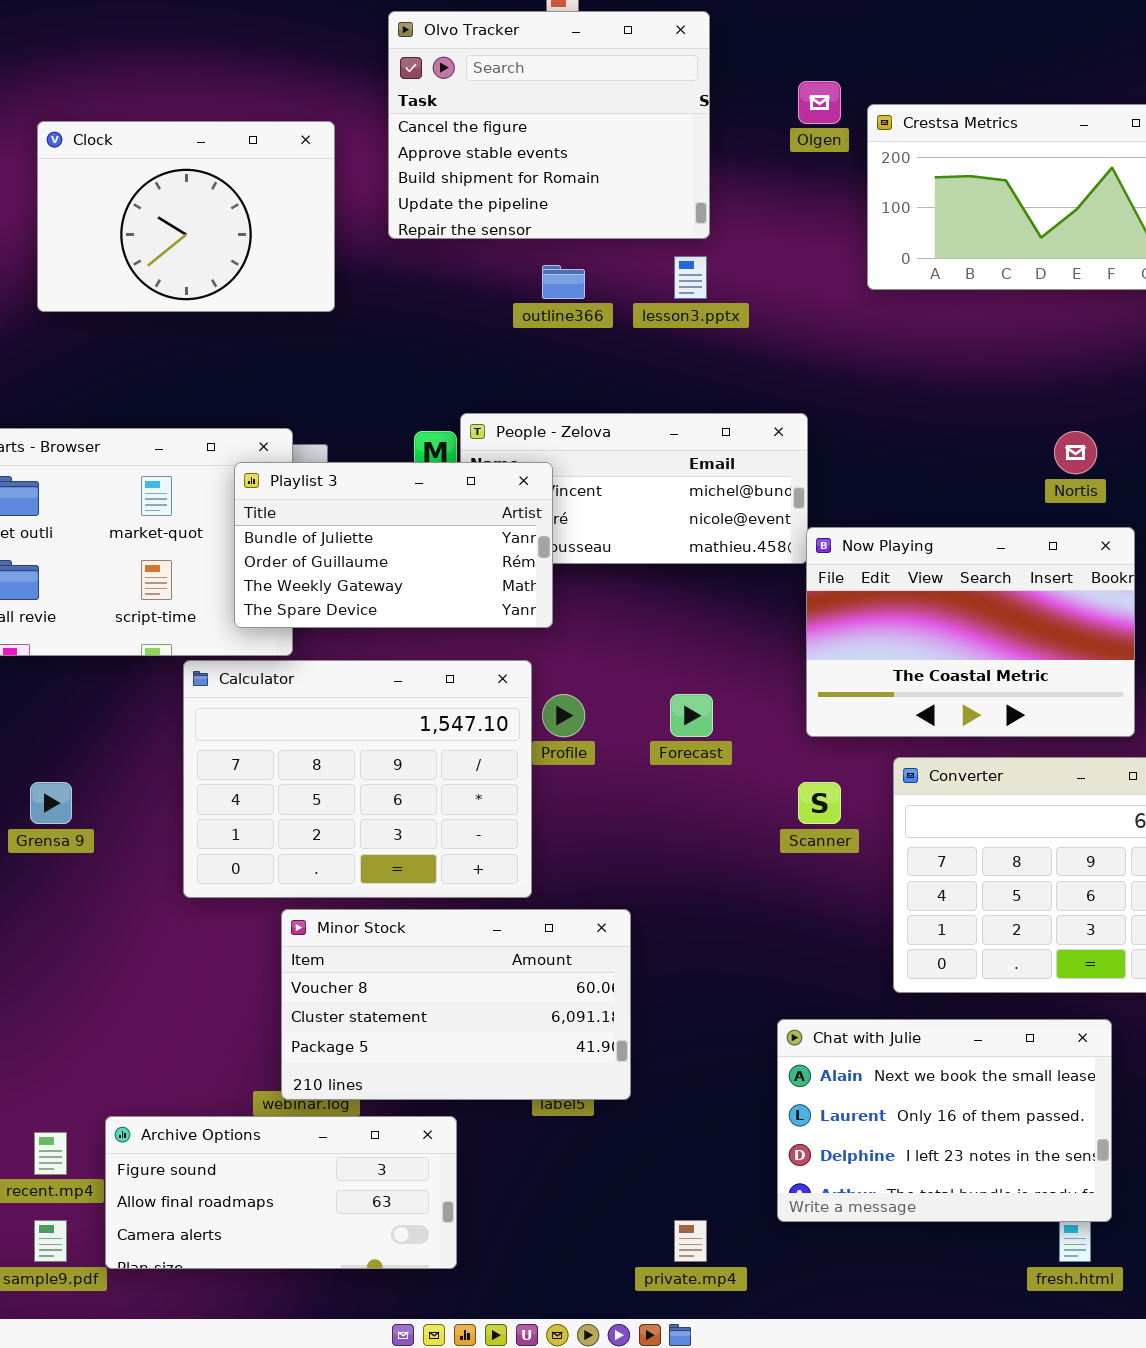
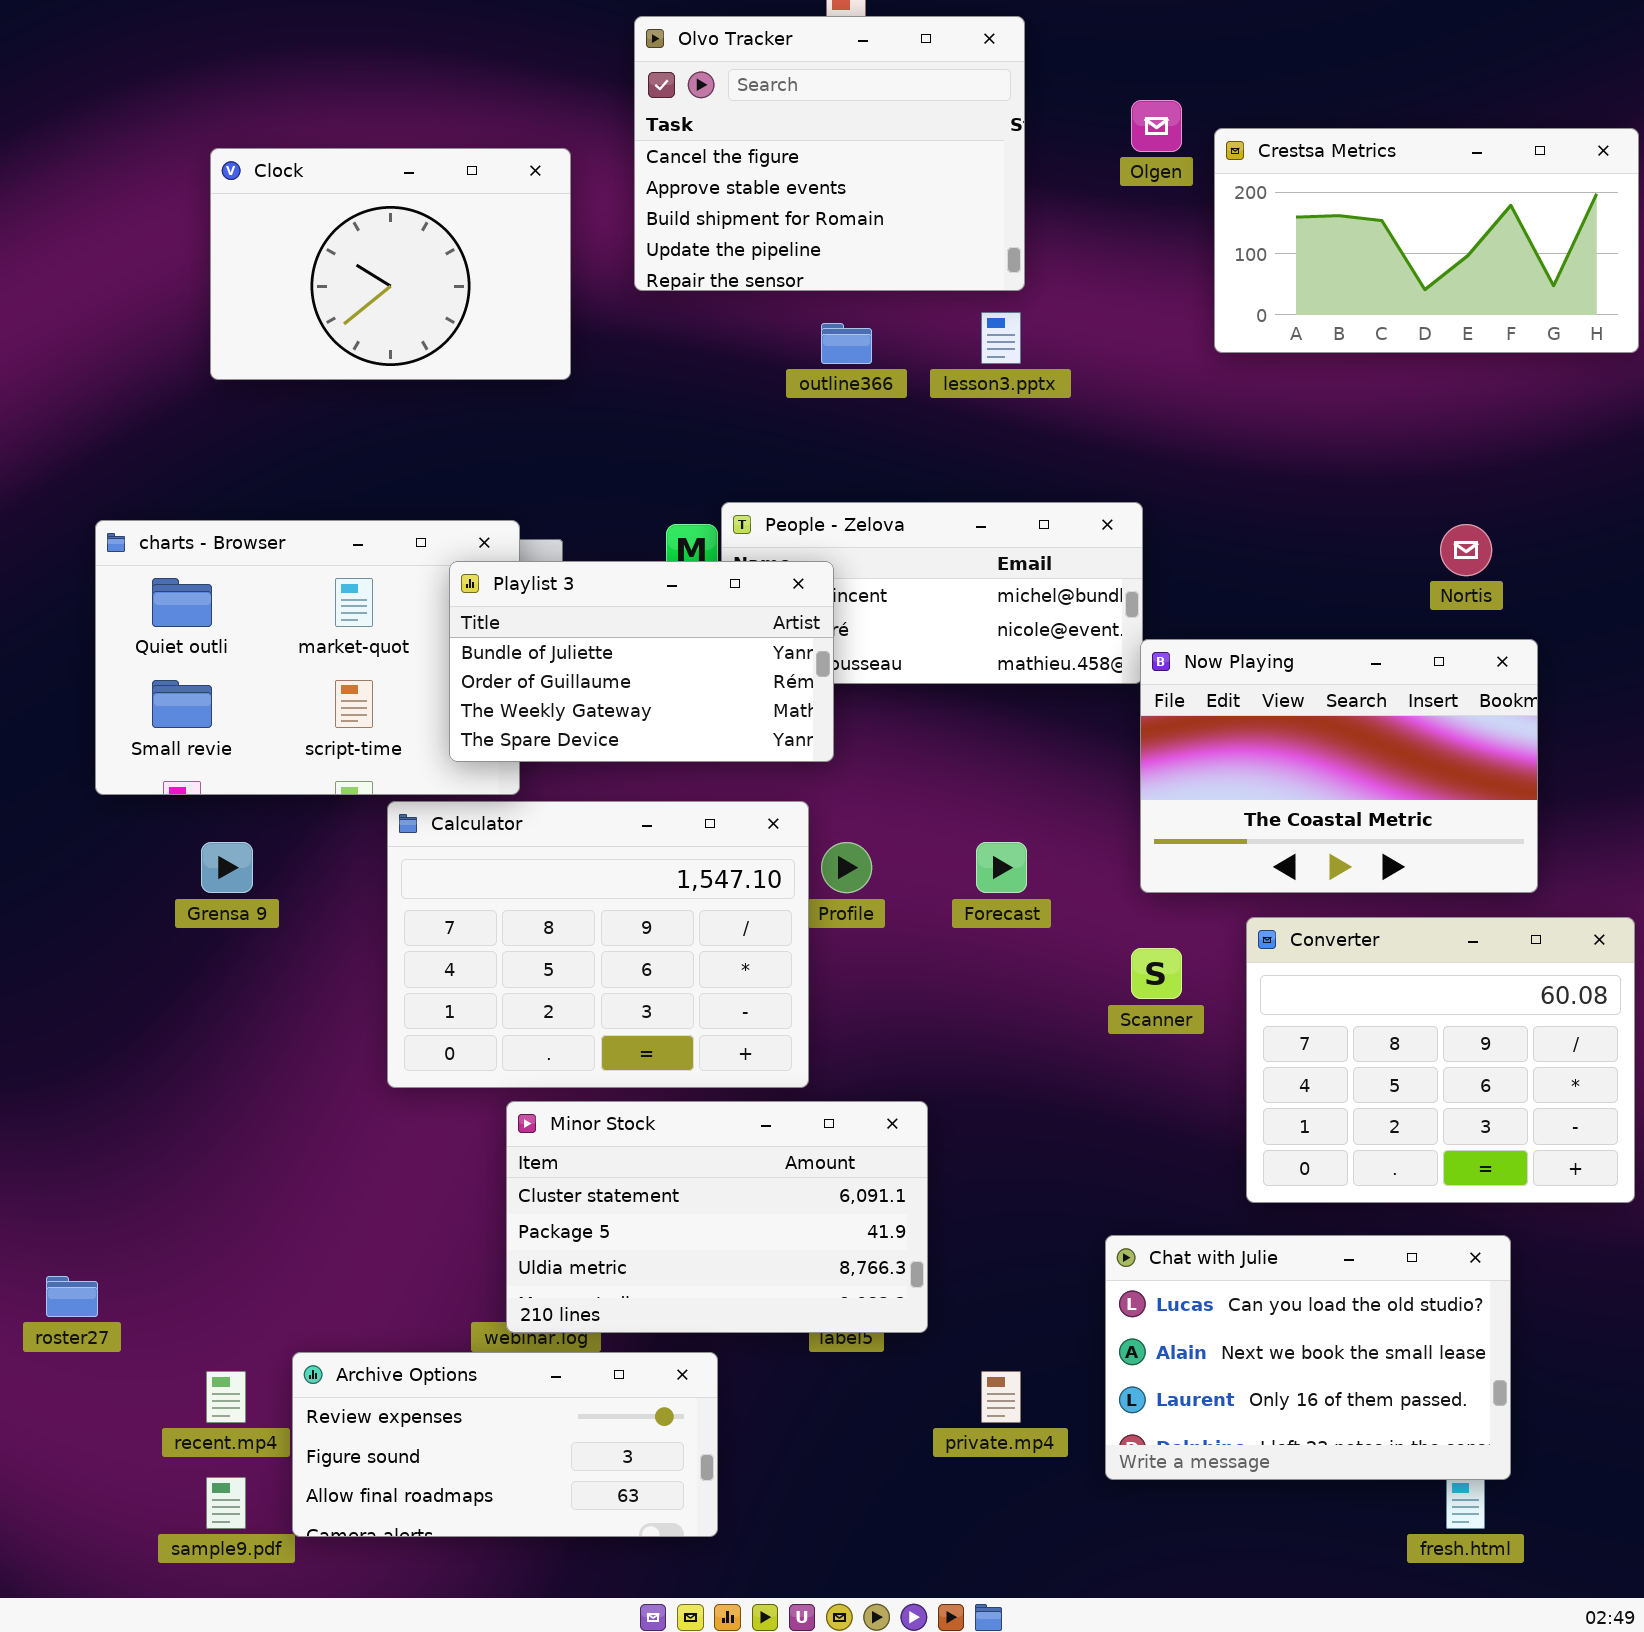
Grensa 9: [30,782,72,824] -> [201,842,253,893], moved
Minor Stock: [281,909,631,1100] -> [506,1101,928,1333], scrolled down 1 row
Chat with Julie: [777,1019,1112,1222] -> [1105,1235,1511,1480], scrolled up 1 row
Archive Options: [105,1116,457,1269] -> [292,1352,718,1537], scrolled up 1 row
private.mp4: [674,1220,707,1262] -> [981,1371,1021,1423], moved

